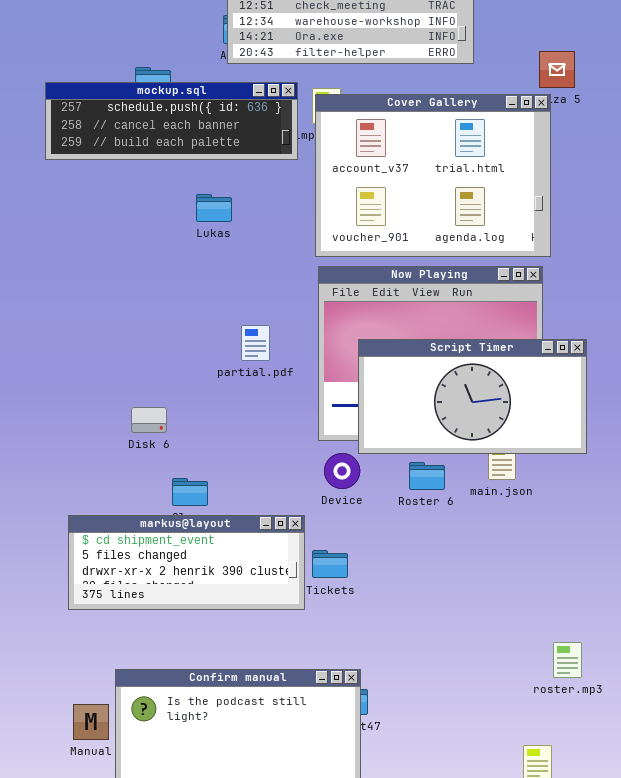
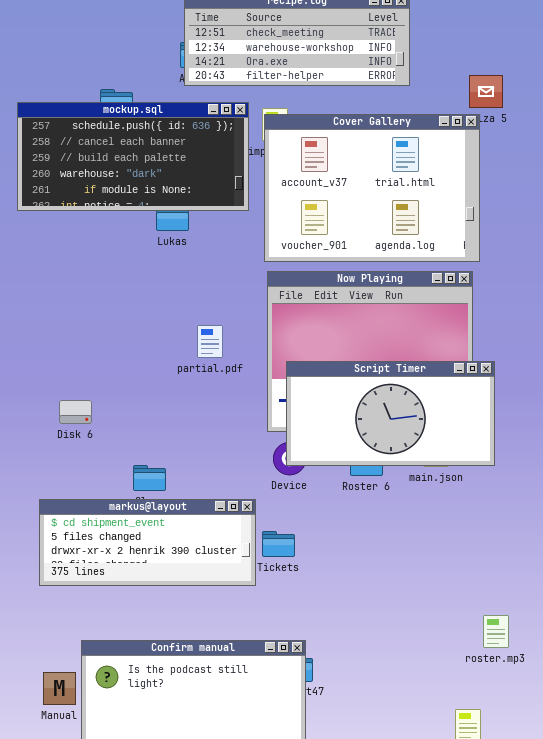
mockup.sql: [45,82,298,160] -> [17,102,249,211], resized
Script Timer: [358,339,587,454] -> [286,361,495,466], moved
Disk 6: [131,407,167,433] -> [59,400,92,424], moved

